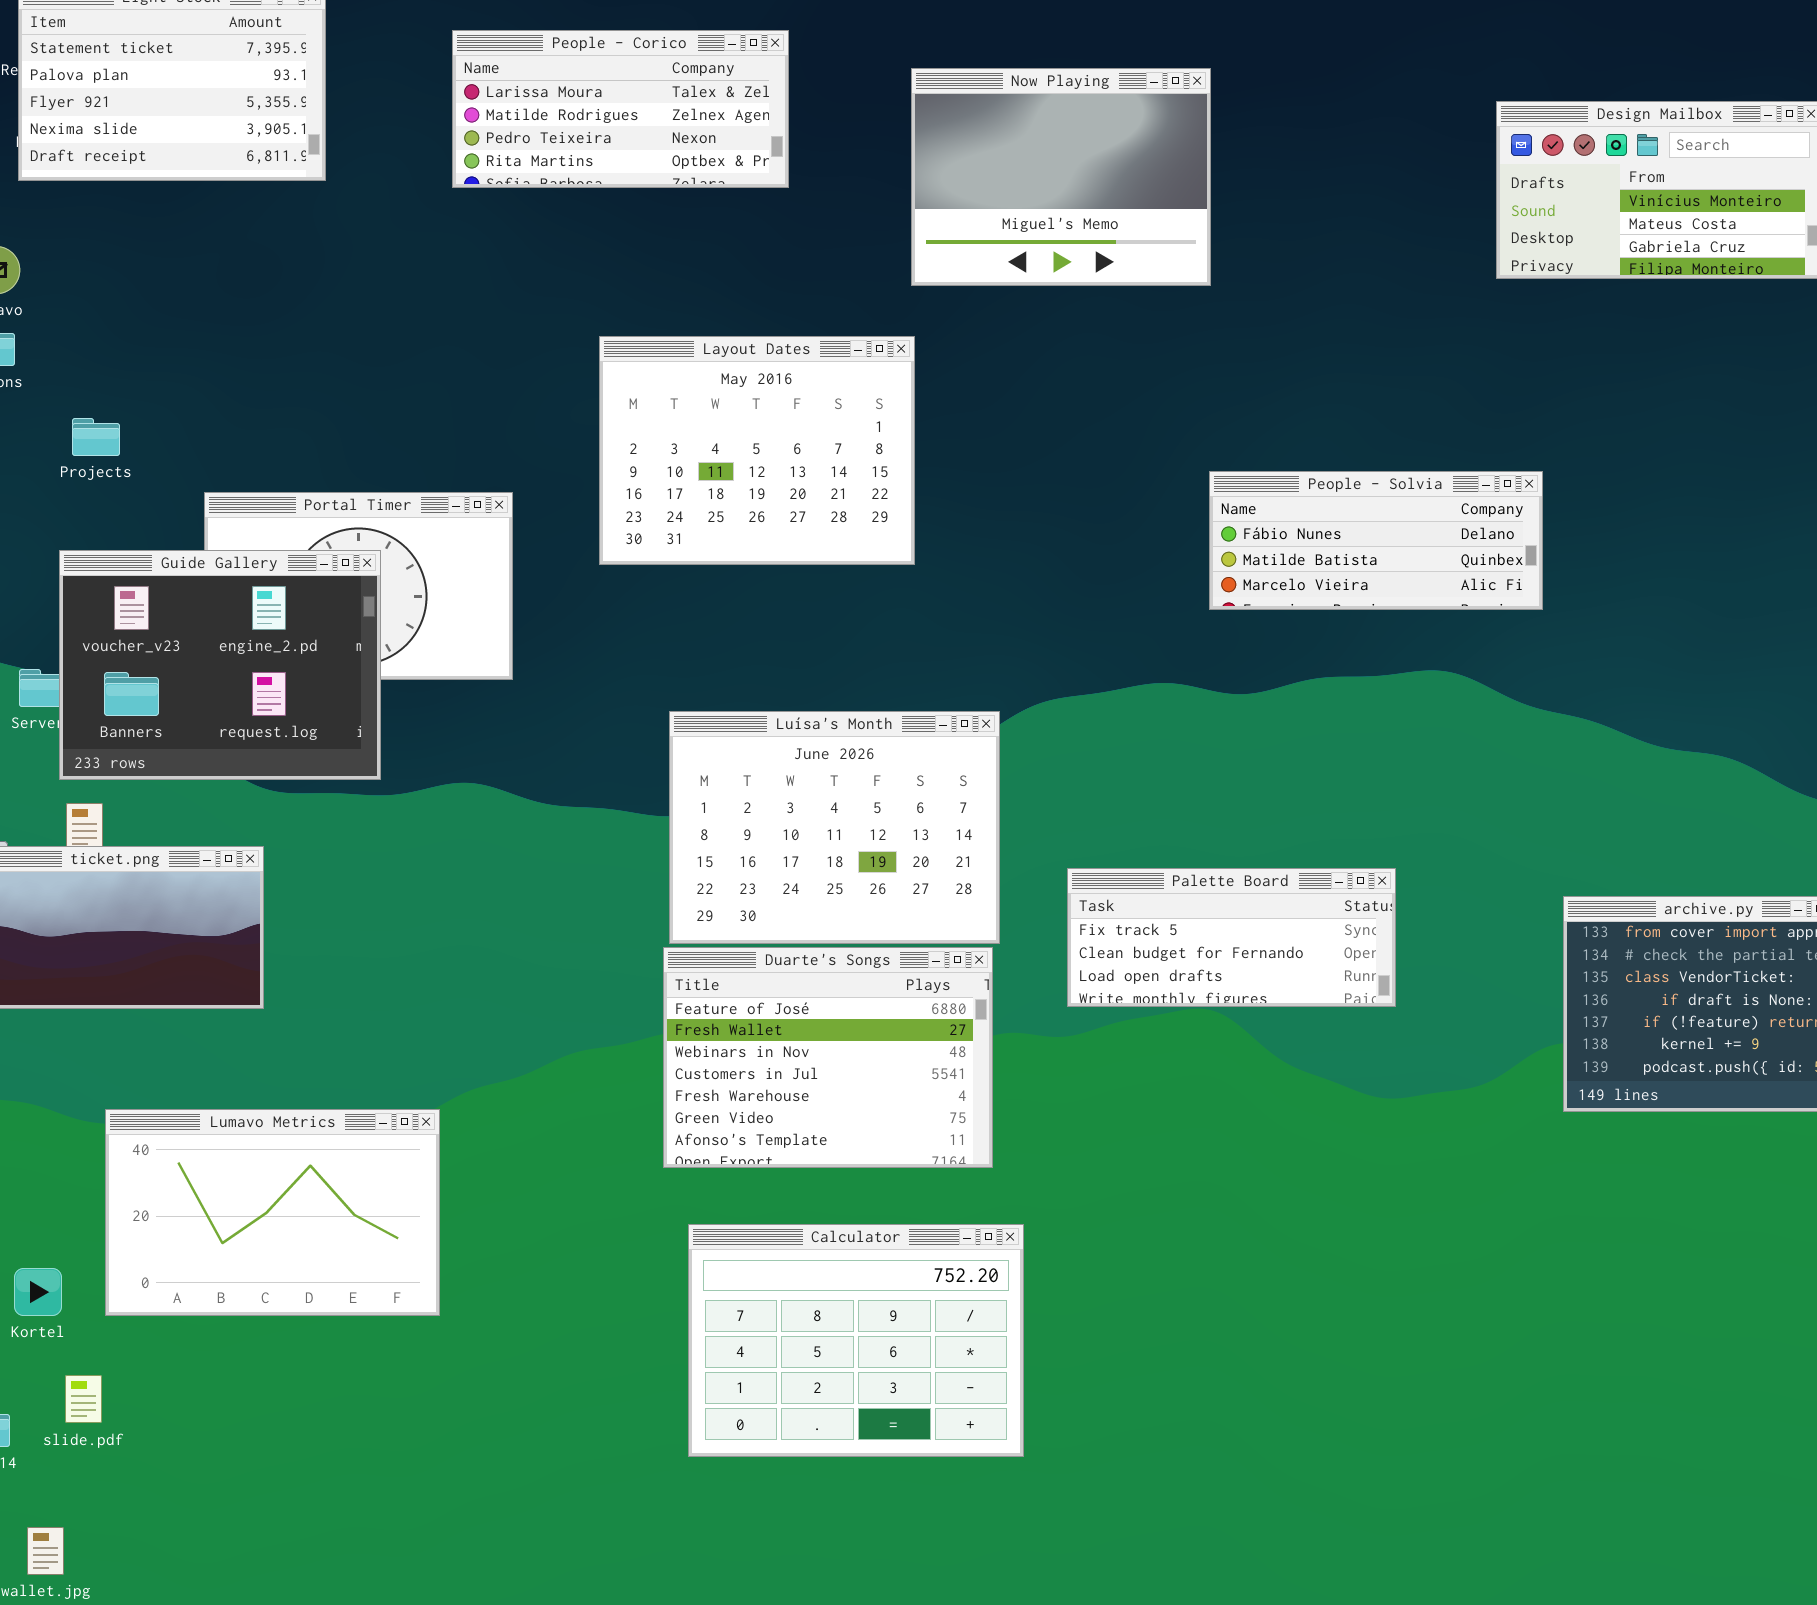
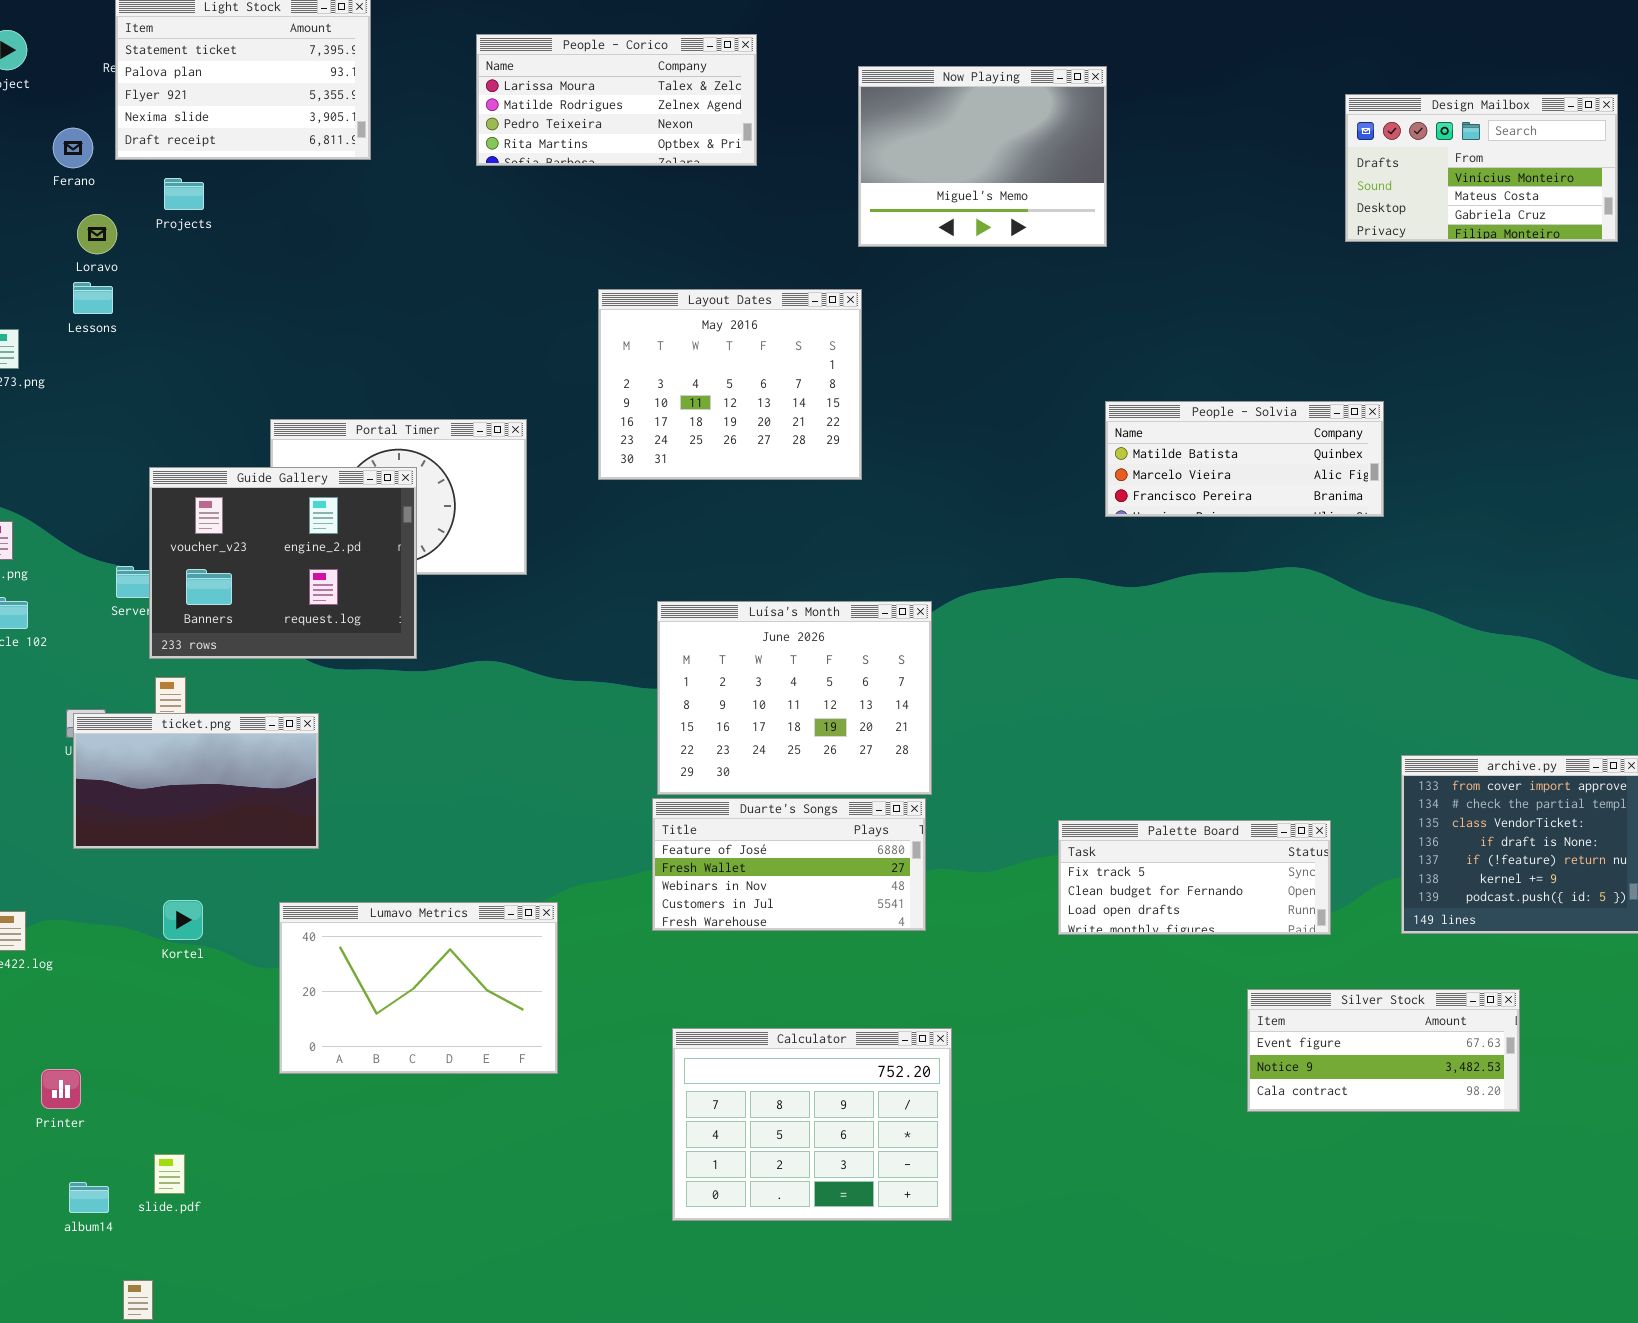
Projects: [72,418,120,456] -> [164,178,204,210], moved
People - Solvia: [1209,471,1543,610] -> [1105,401,1384,517], scrolled down 1 row
Palette Board: [1067,868,1396,1007] -> [1058,820,1331,935], moved
Duarte's Songs: [663,947,993,1168] -> [652,798,926,931], resized
Lumavo Metrics: [105,1109,440,1316] -> [279,902,558,1074], moved
Silver Stock: none -> [1247,989,1520,1112], opened
Kortel: [14,1268,62,1316] -> [163,900,203,940], moved

